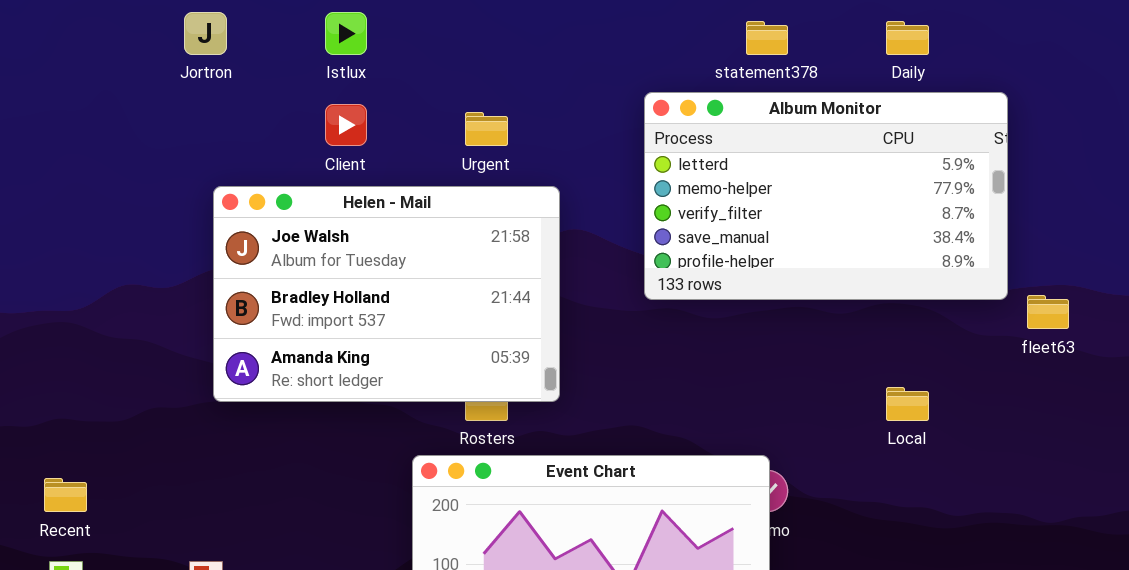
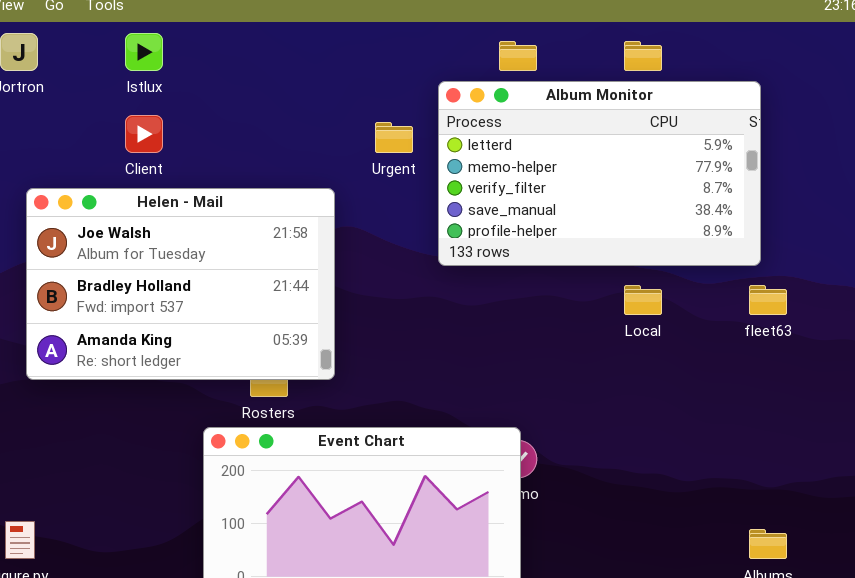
Album Monitor: [644,92,1008,300] -> [438,81,761,266], moved
Urgent: [465,112,508,146] -> [375,122,413,153], moved
Local: [886,387,929,421] -> [624,285,662,315], moved

